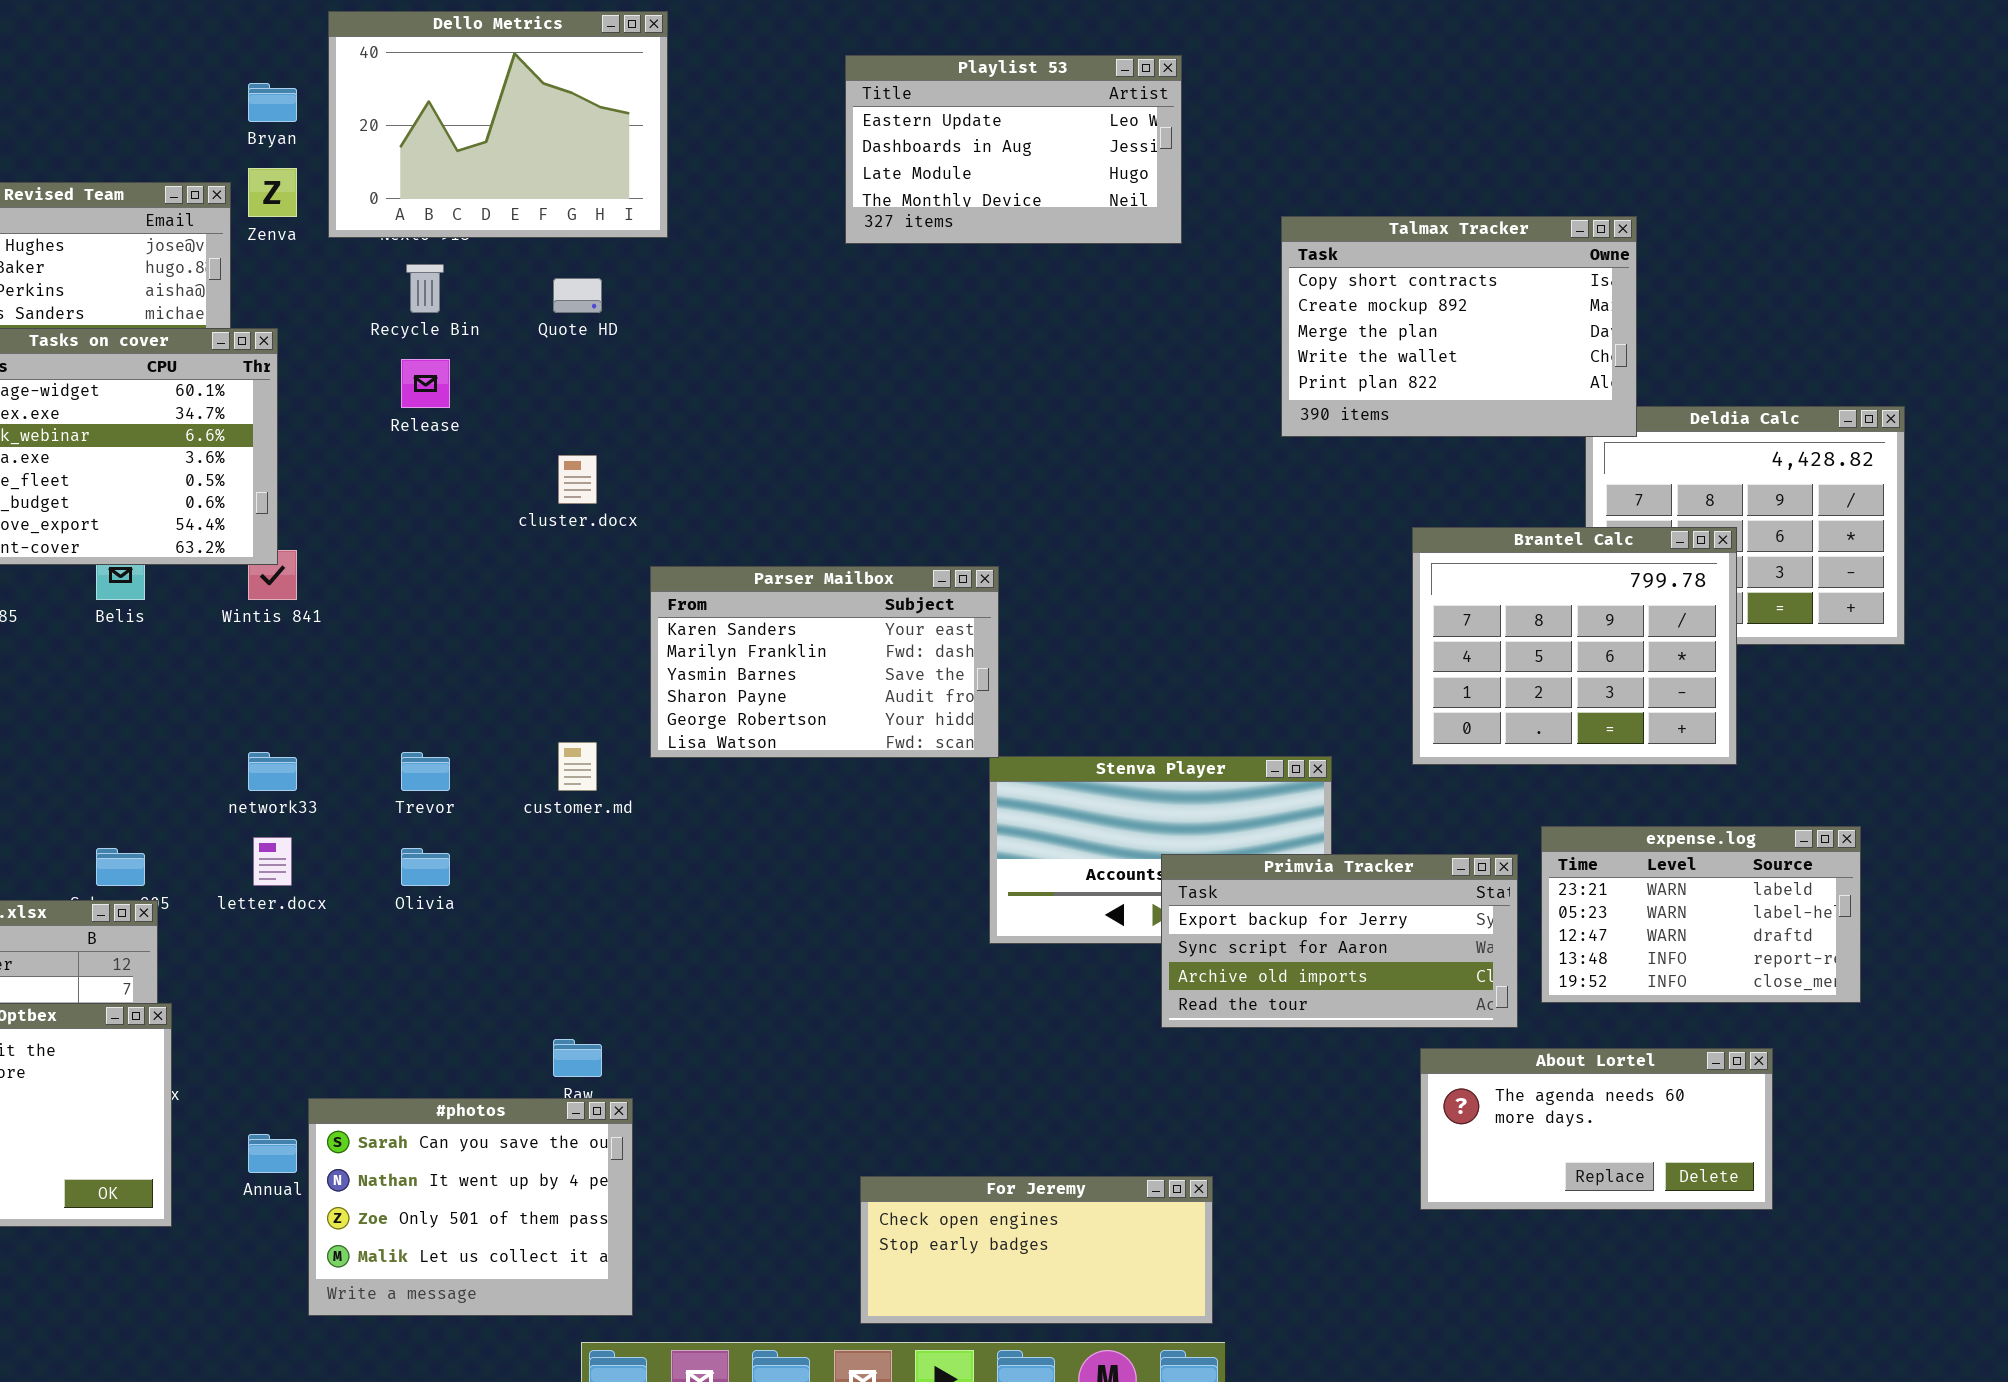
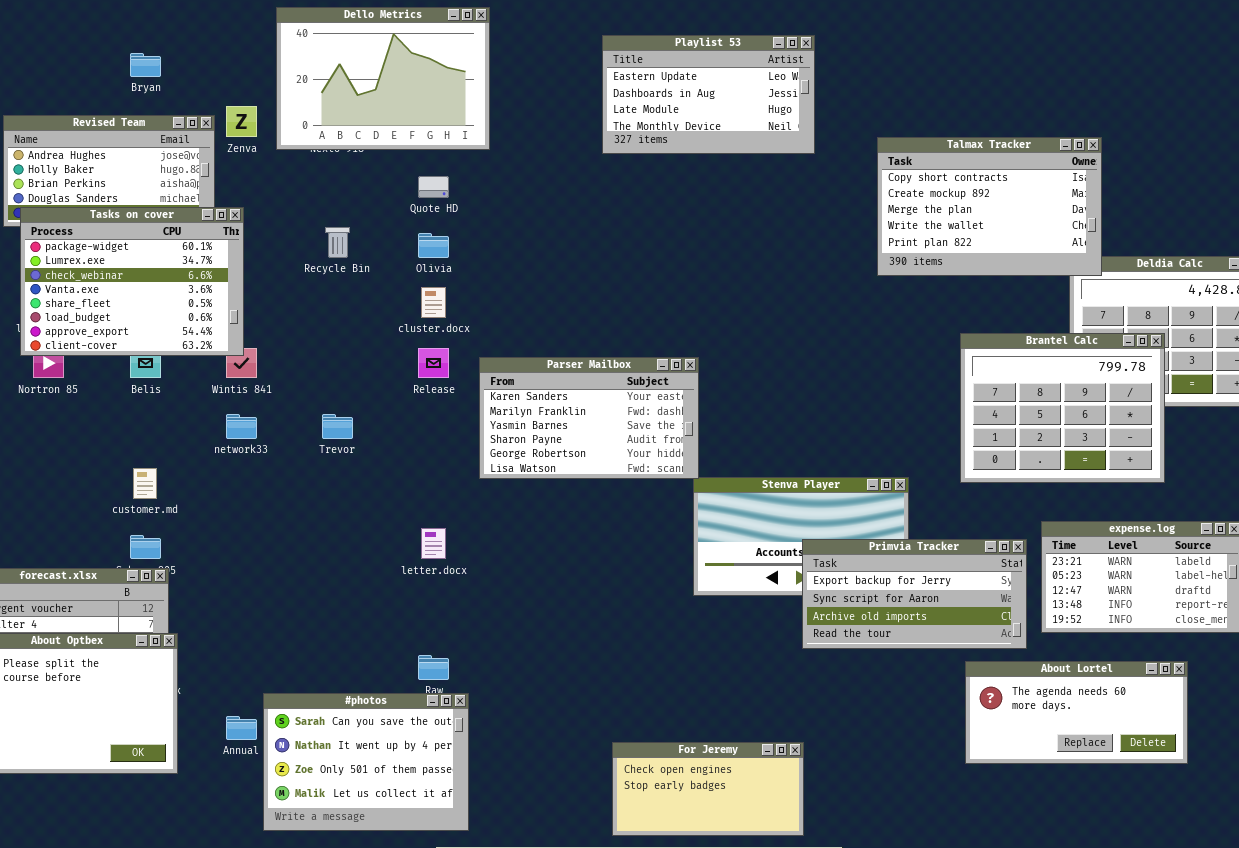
Bryan: [248,83,297,122] -> [130,53,161,77], moved
Recycle Bin: [406,264,444,313] -> [325,227,350,258], moved
Release: [401,359,450,408] -> [418,348,449,378], moved
customer.md: [558,742,597,791] -> [133,468,157,499], moved
network33: [248,752,297,791] -> [226,414,257,439], moved
Trevor: [401,752,450,791] -> [322,414,353,439], moved
letter.docx: [253,837,292,886] -> [421,528,446,559], moved
Olivia: [401,848,450,886] -> [418,233,449,258], moved
For Jeremy: [860,1176,1213,1324] -> [612,742,804,836], resized

